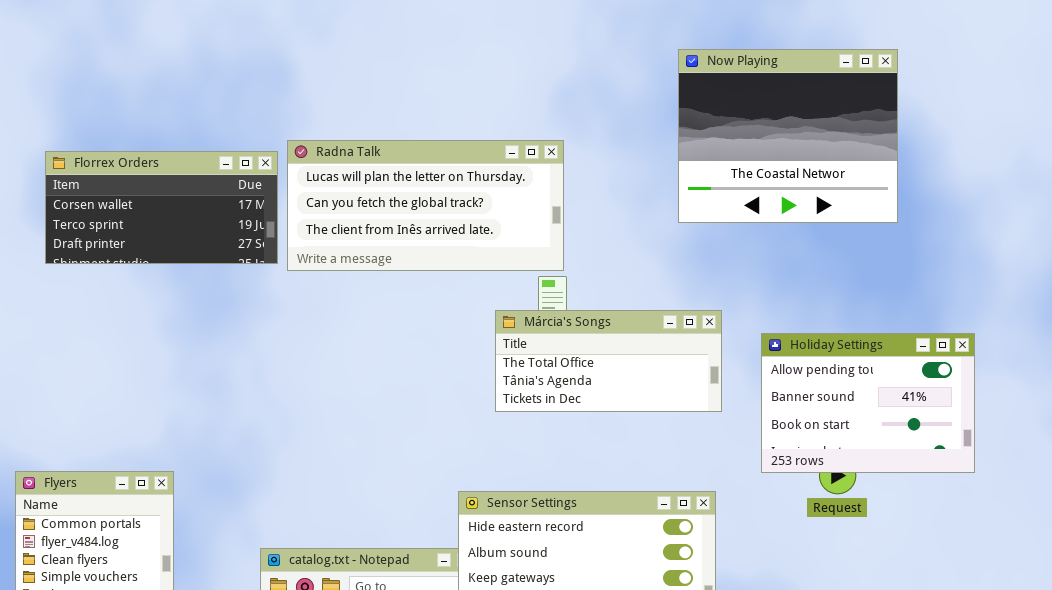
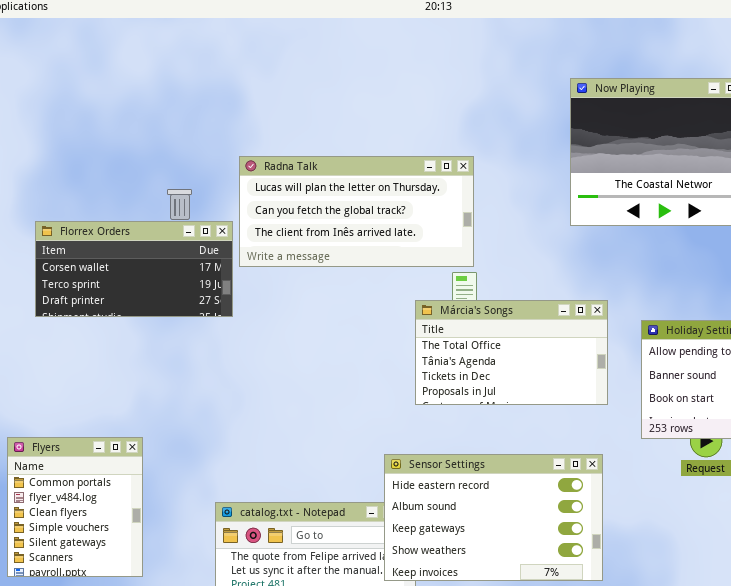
Florrex Orders: [45,151,278,264] -> [35,221,233,317], moved
Márcia's Songs: [495,310,722,412] -> [415,300,608,405], resized

